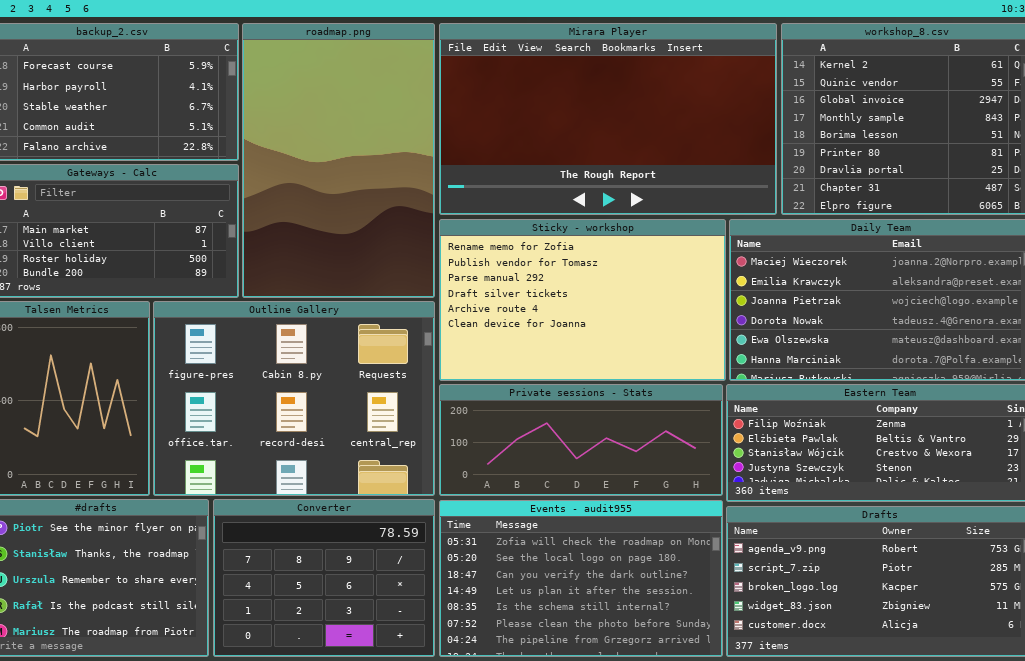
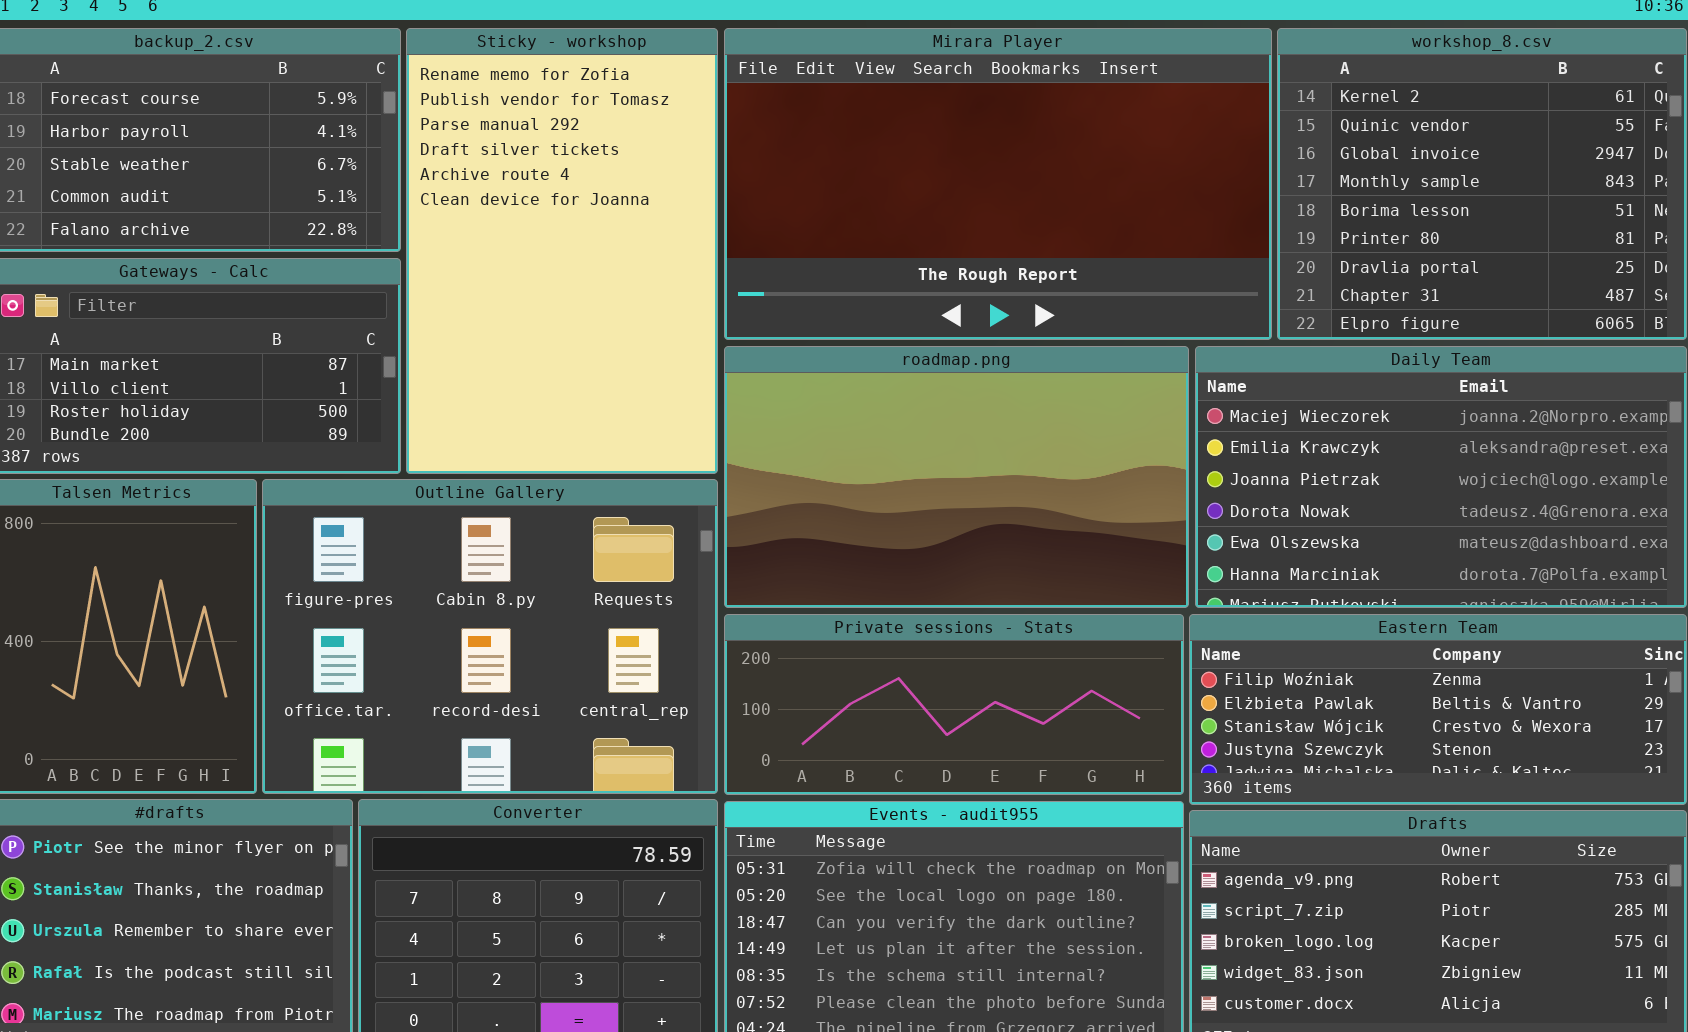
roadmap.png: [242,23,435,298] -> [724,346,1189,608], moved, resized
Sticky - workshop: [439,219,726,381] -> [406,28,718,474], moved, resized

